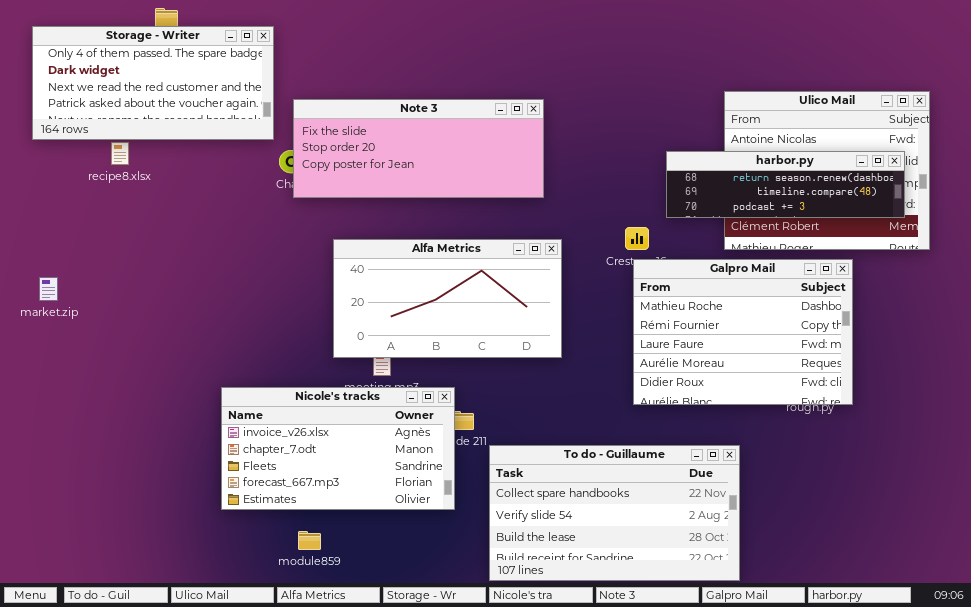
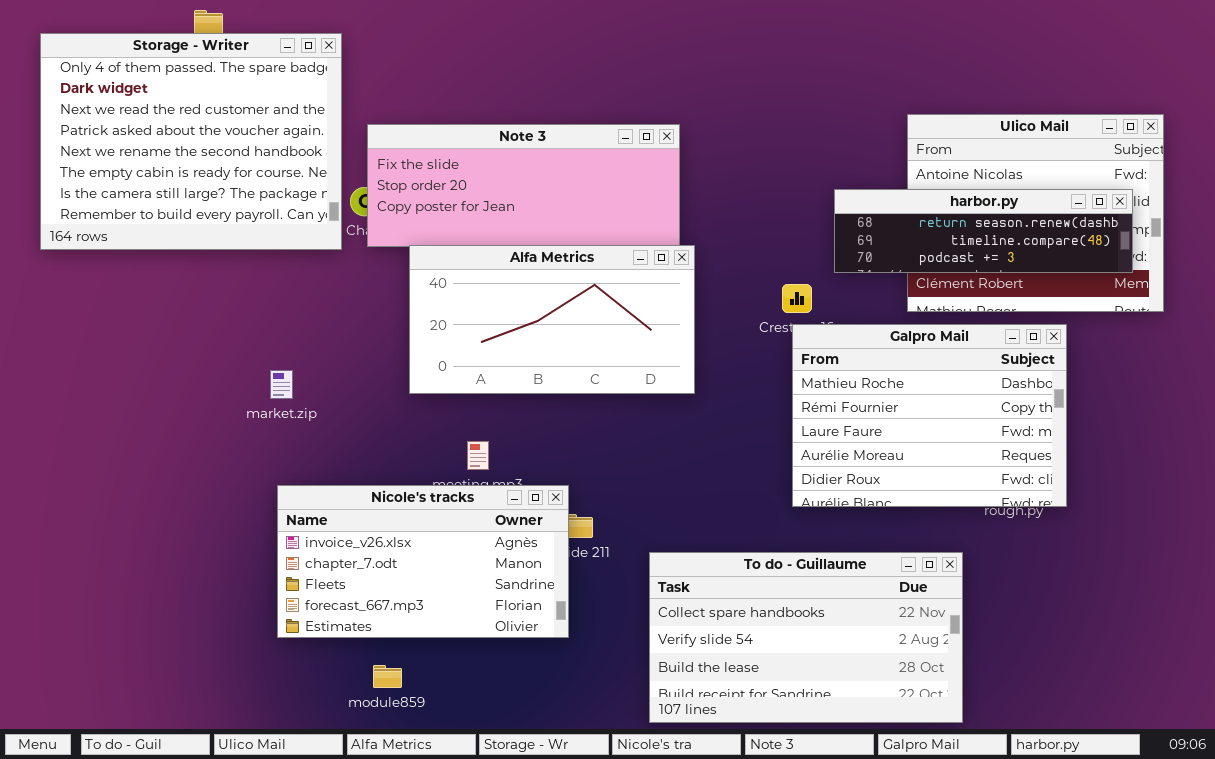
Storage - Writer: [32,26,274,140] -> [40,33,342,250], resized
Alfa Metrics: [333,239,562,358] -> [409,245,695,394], moved
market.zip: [39,277,58,301] -> [270,370,293,399], moved
To do - Guillaume: [489,445,740,581] -> [649,552,963,723], moved

